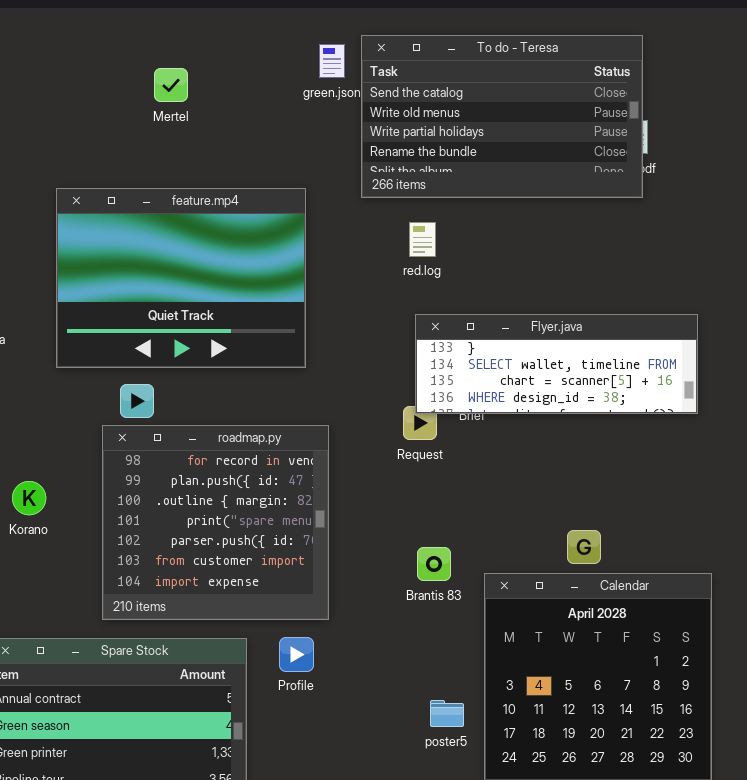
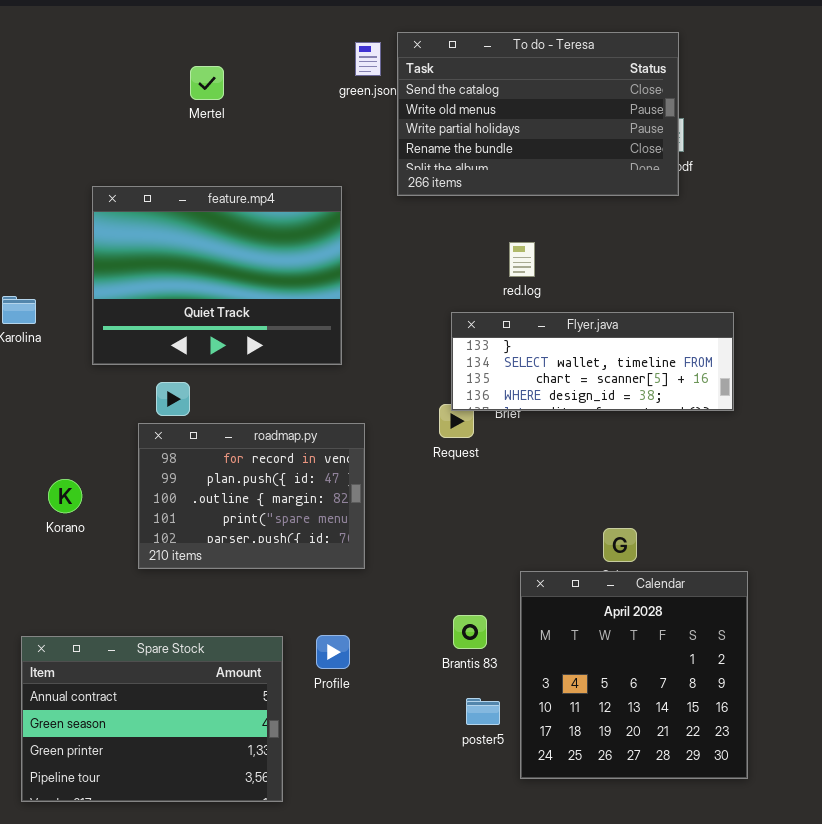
red.log: [409,222,436,257] -> [509,242,535,277], moved
roadmap.py: [102,425,329,620] -> [138,423,365,569], resized
Brantis 83: [417,547,451,581] -> [453,615,487,649], moved

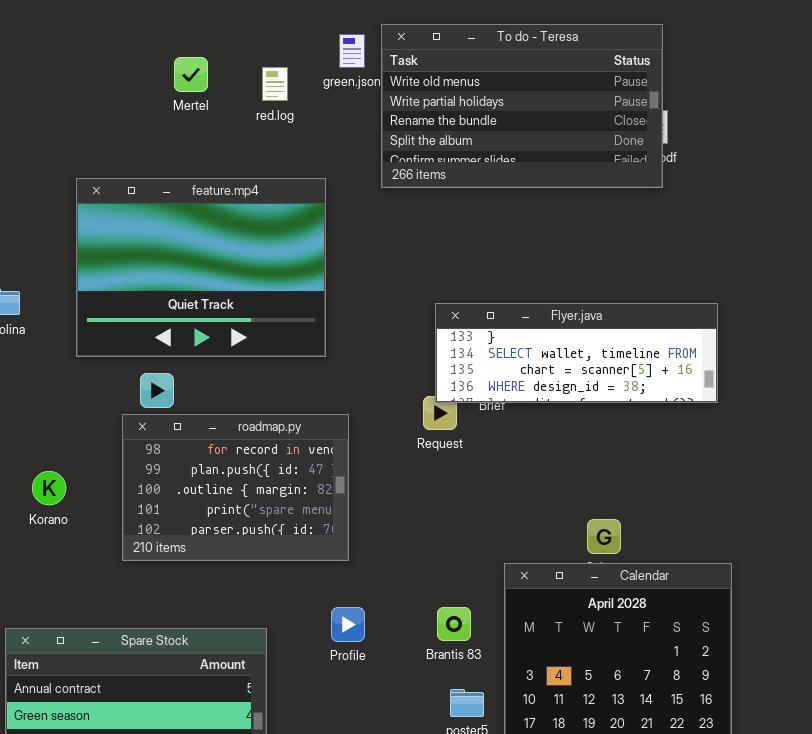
To do - Teresa: [397,32,679,196] -> [381,24,663,188], scrolled down 1 row
red.log: [509,242,535,277] -> [262,67,288,101], moved
Profile: [316,635,350,669] -> [331,607,365,642], moved

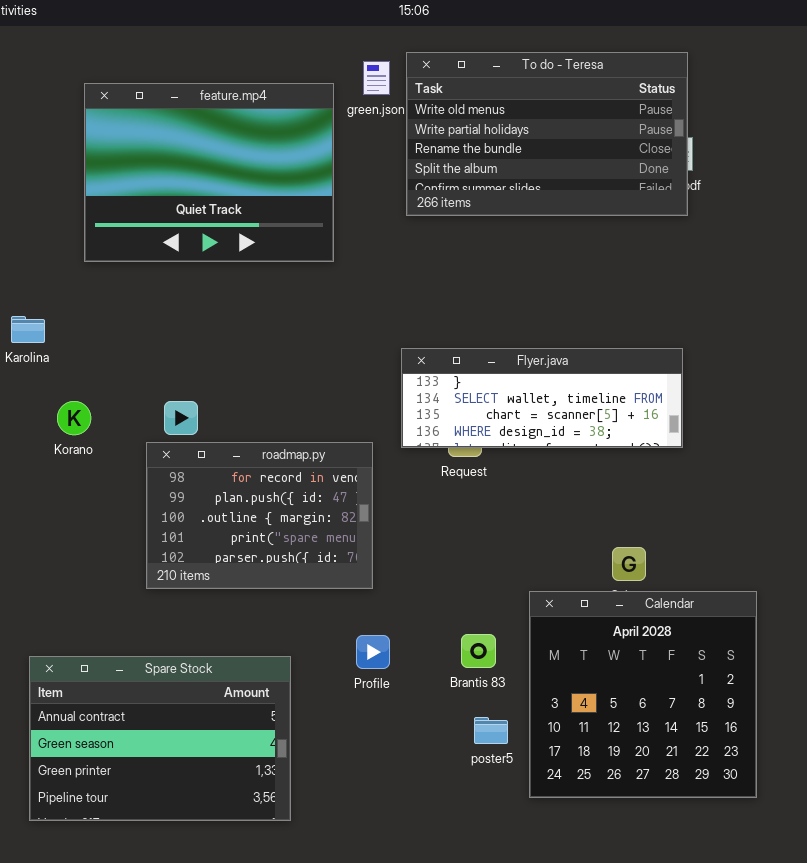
feature.mp4: [76,178,326,357] -> [84,83,334,262], moved
Flyer.java: [435,303,718,403] -> [401,348,683,448], moved
Korano: [32,471,66,505] -> [57,401,91,435], moved

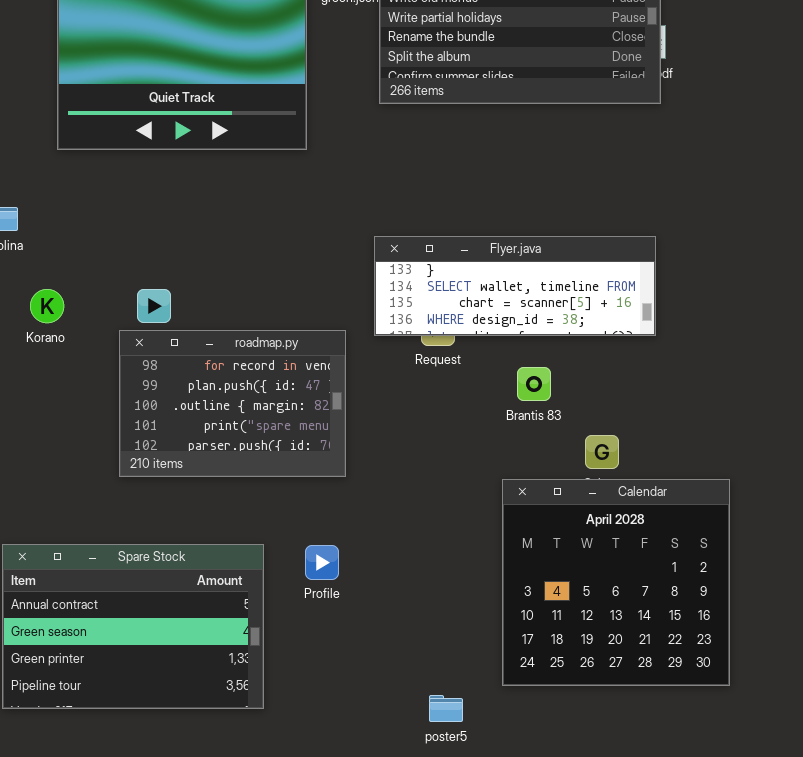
Brantis 83: [461,634,496,668] -> [517,367,551,401], moved
Profile: [356,635,390,669] -> [305,545,339,580], moved
poster5: [474,717,508,744] -> [429,695,463,722], moved

